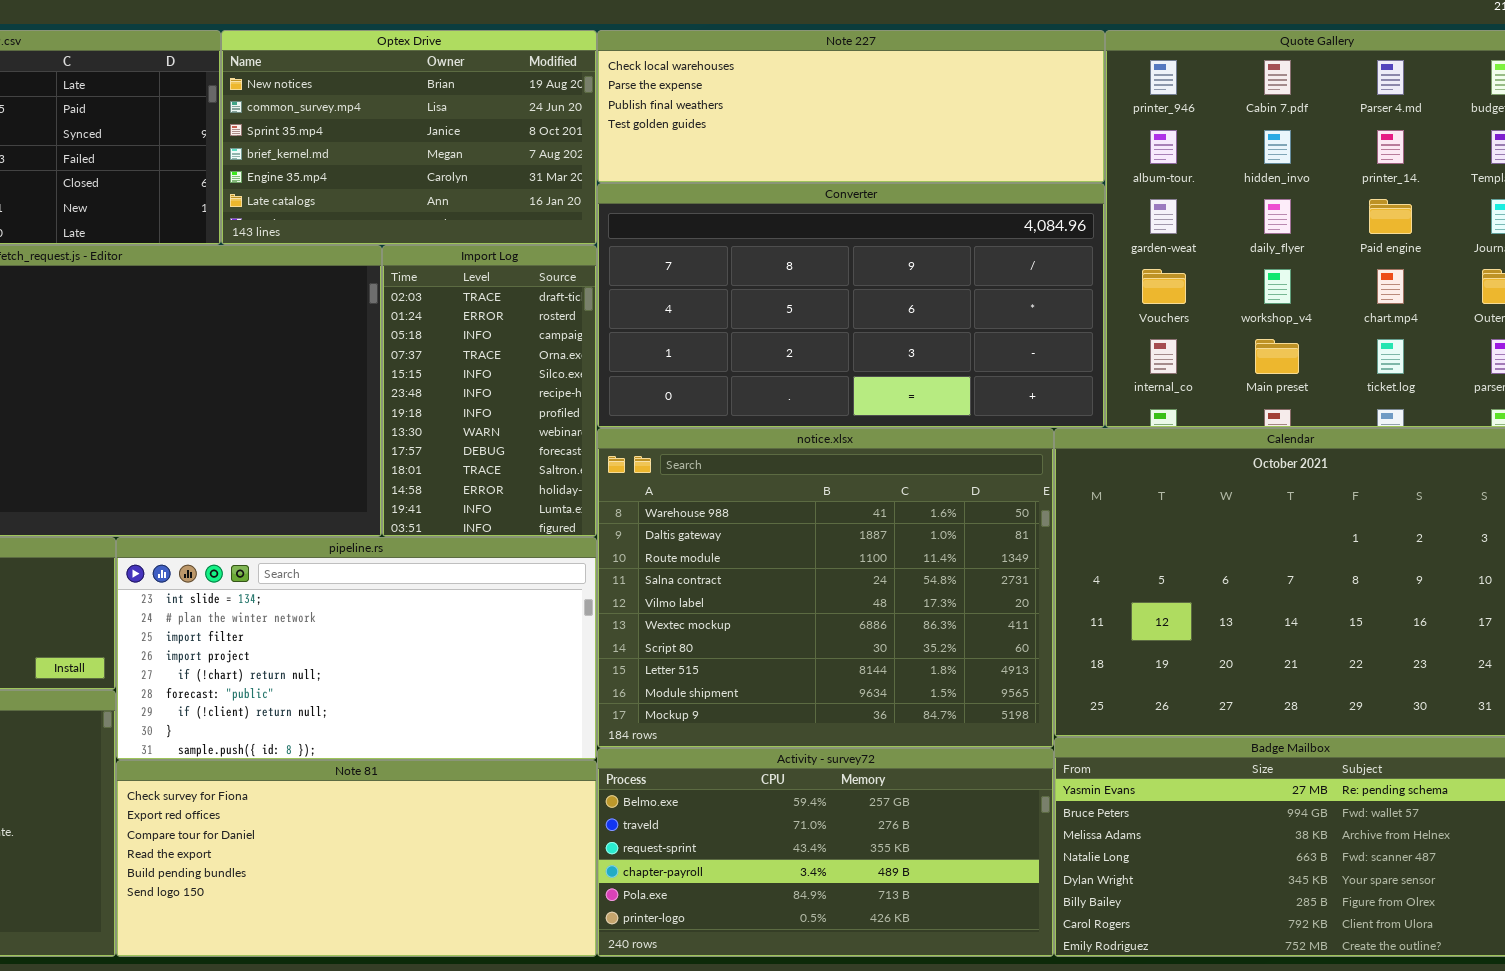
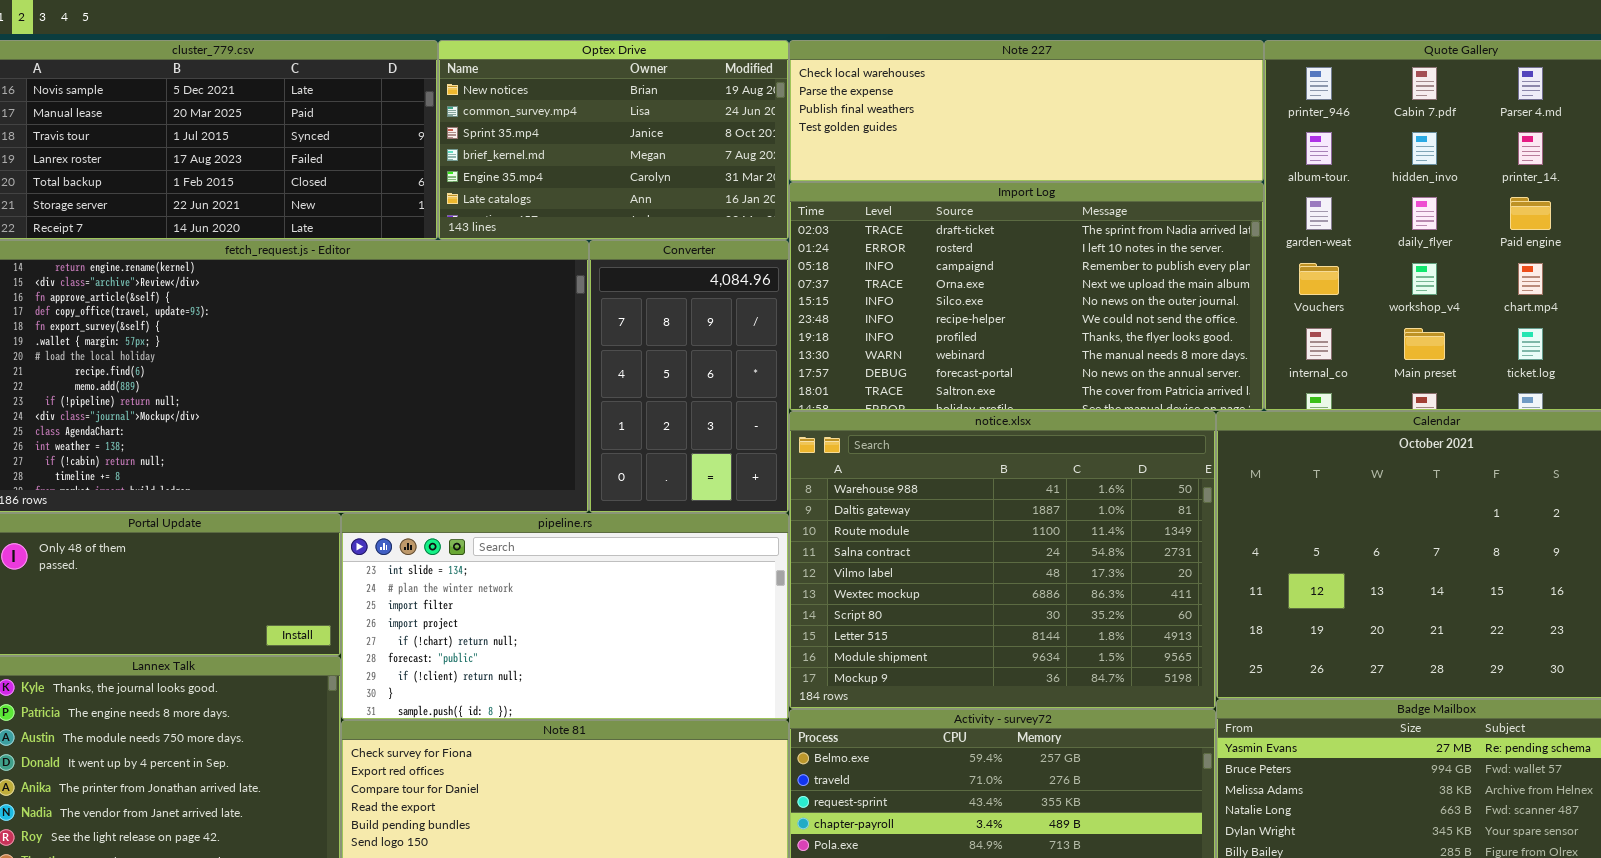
Converter: [597,183,1105,428] -> [589,240,789,513], moved, resized
Import Log: [382,245,597,537] -> [789,182,1264,411], moved, resized

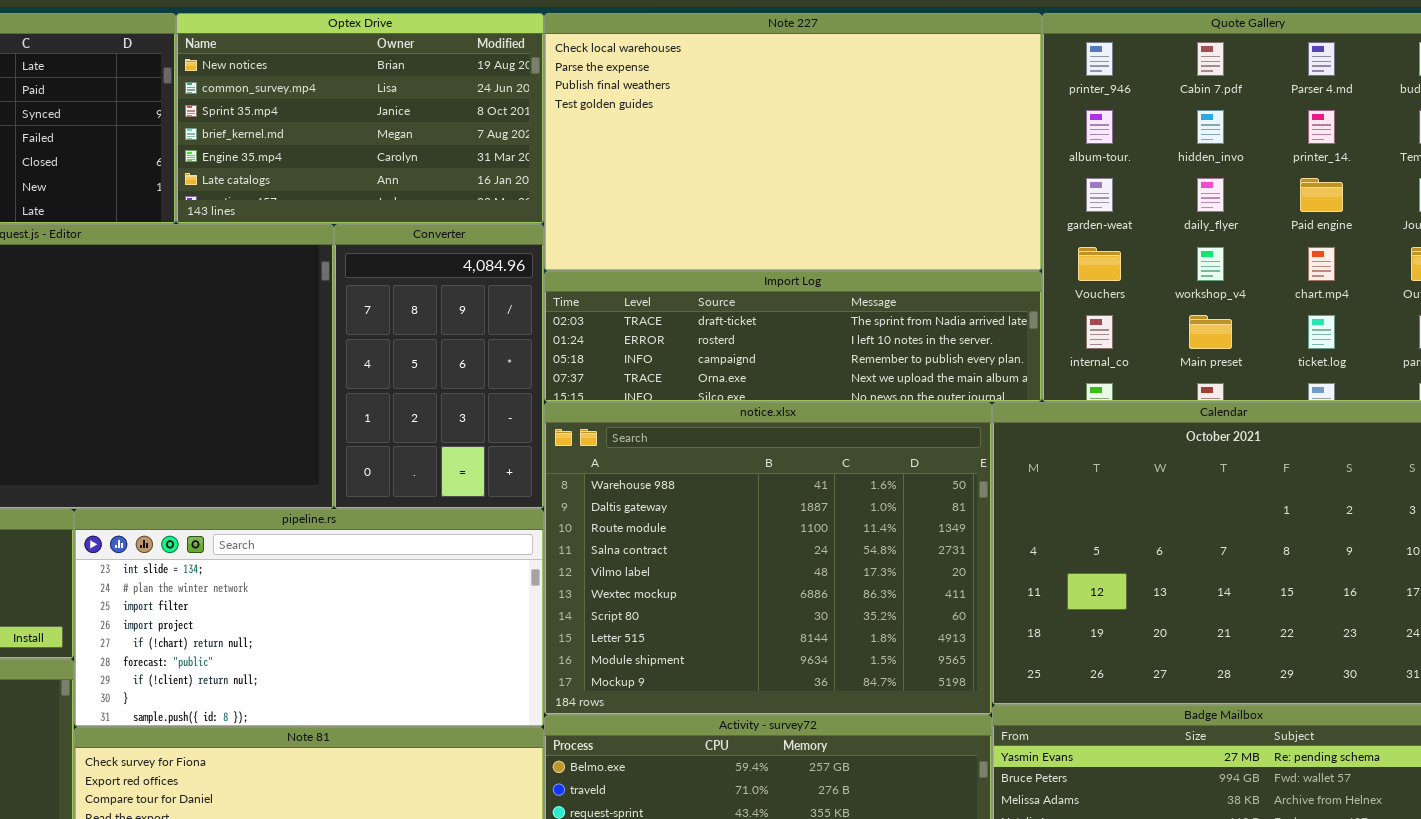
Note 227: [789,40,1264,182] -> [544,13,1042,271], resized
Import Log: [789,182,1264,411] -> [544,271,1042,402], resized

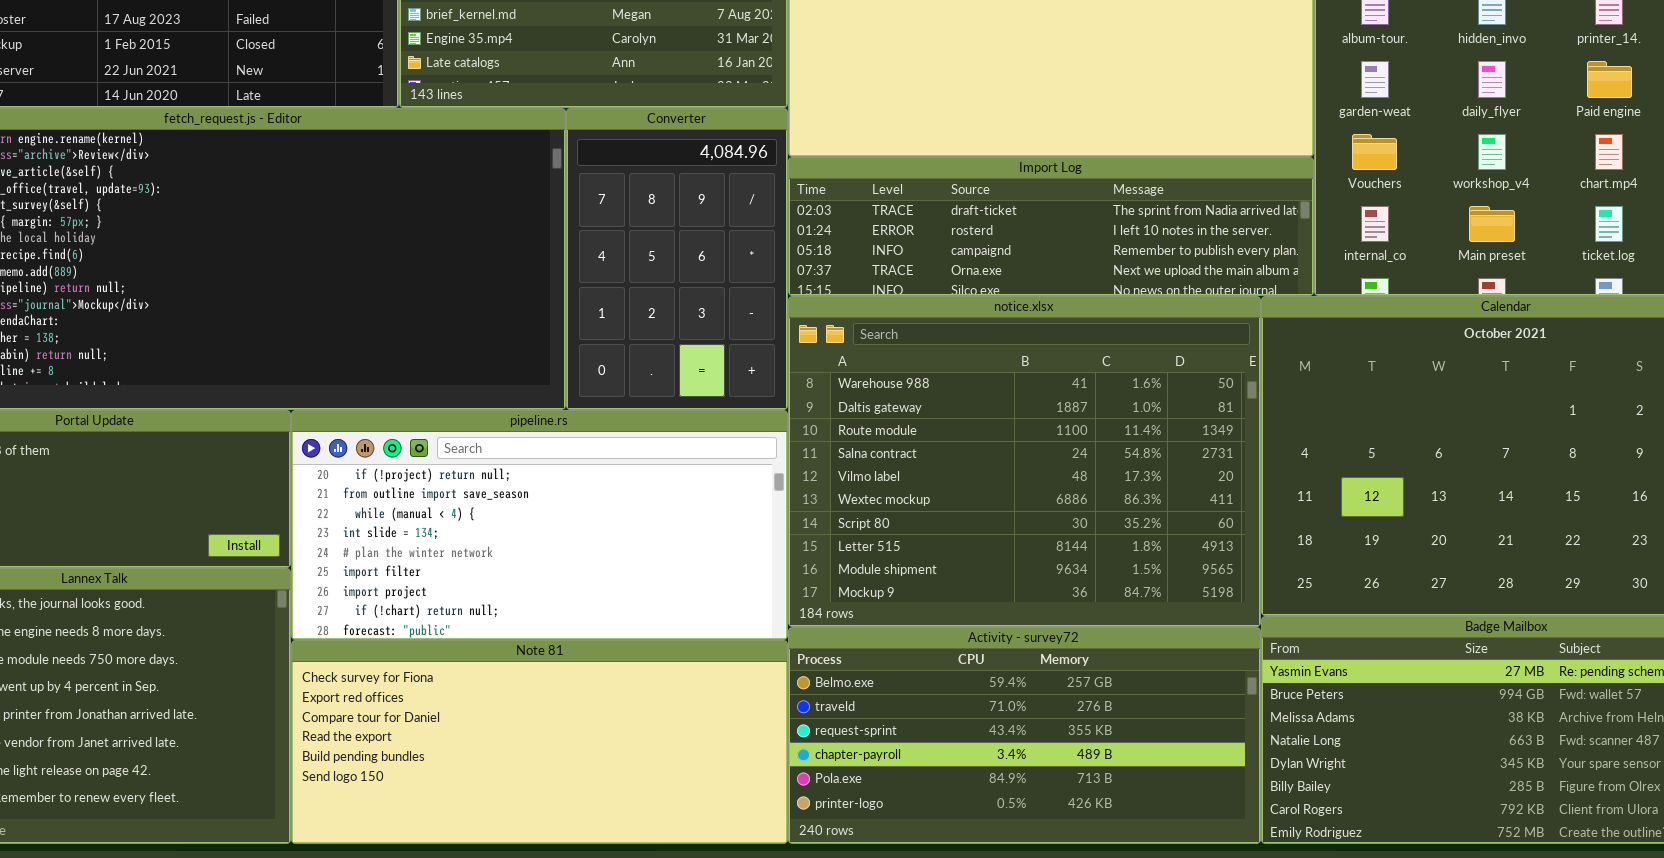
pipeline.rs: [74,509,544,727] -> [291,410,788,640], scrolled up 3 rows

